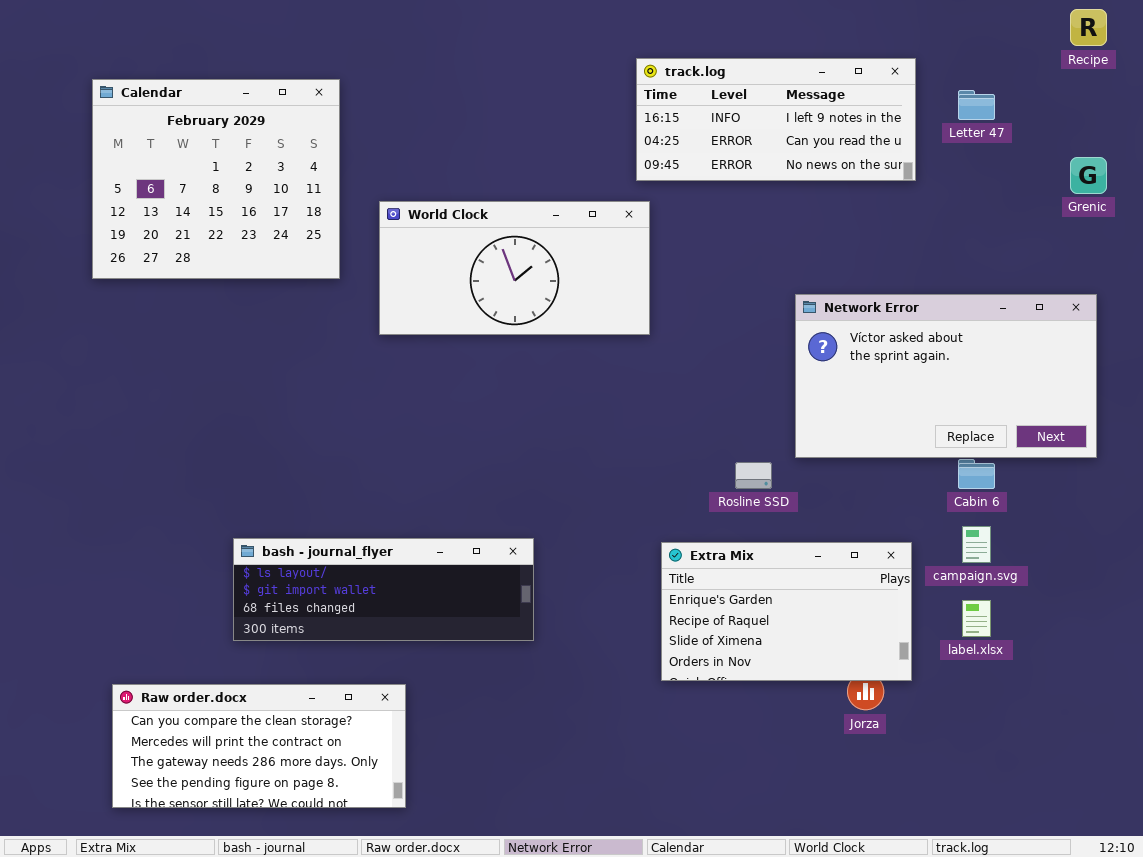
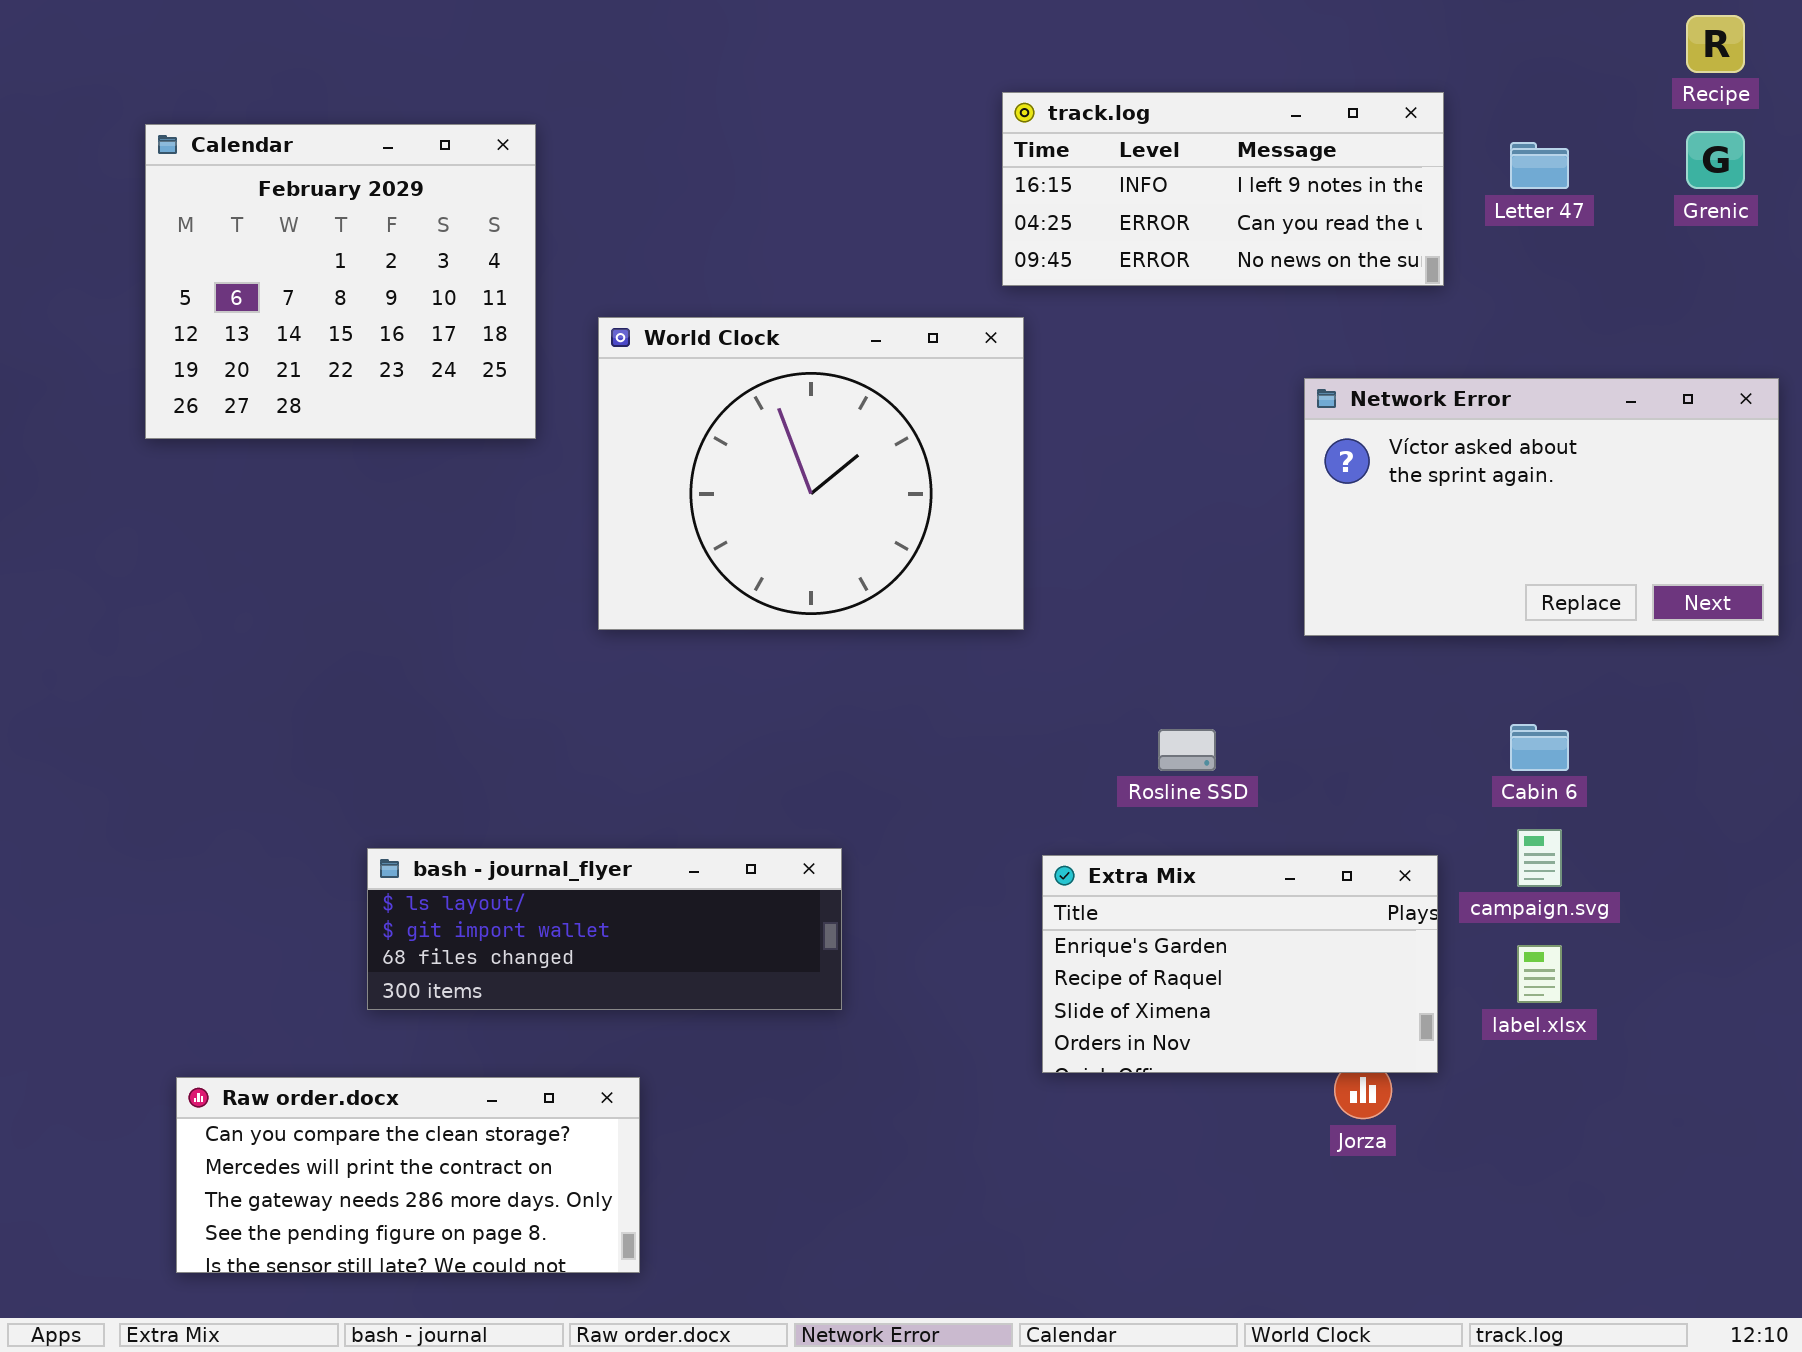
Grenic: [1070,157,1107,194] -> [1686,131,1745,189], moved
World Clock: [379,201,650,335] -> [598,317,1024,630], resized
Network Error: [795,294,1097,458] -> [1304,378,1779,636], moved

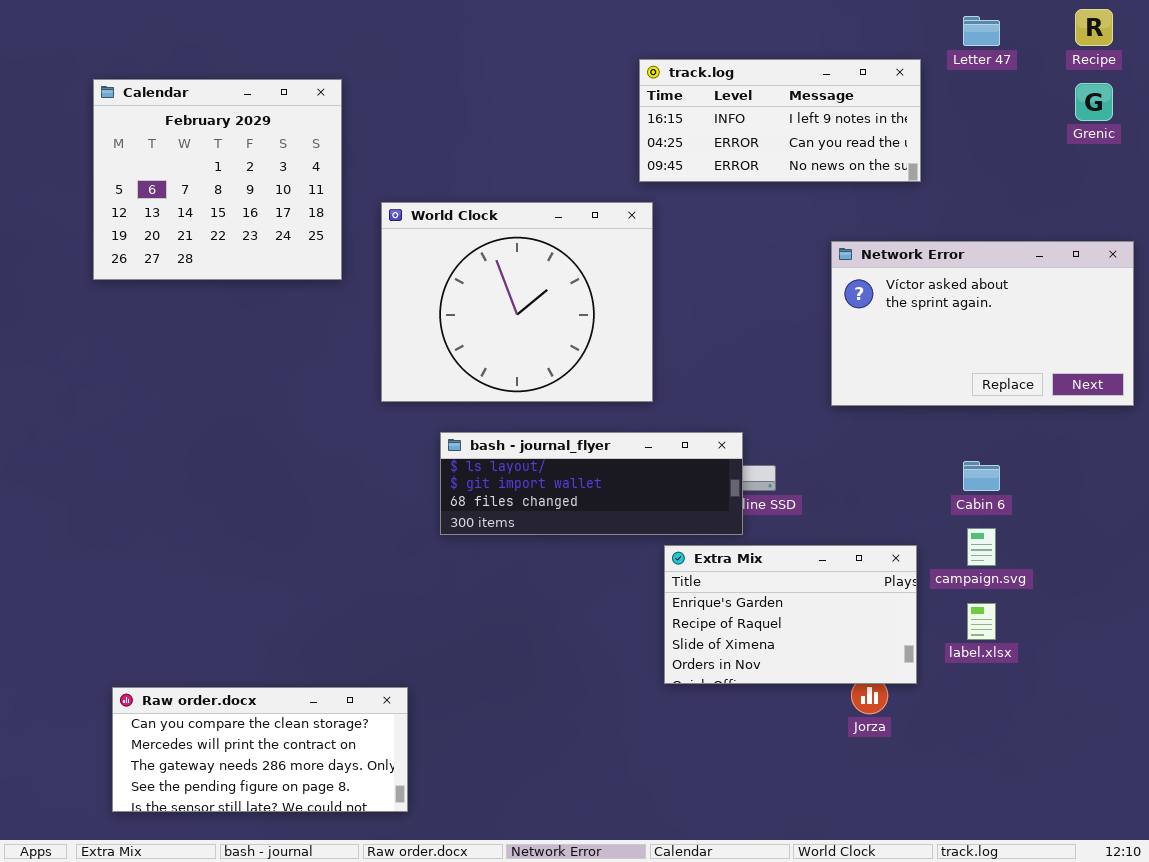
Letter 47: [1510,142,1569,189] -> [963,16,1000,46], moved
bash - journal_flyer: [367,848,842,1010] -> [440,432,743,535], moved

